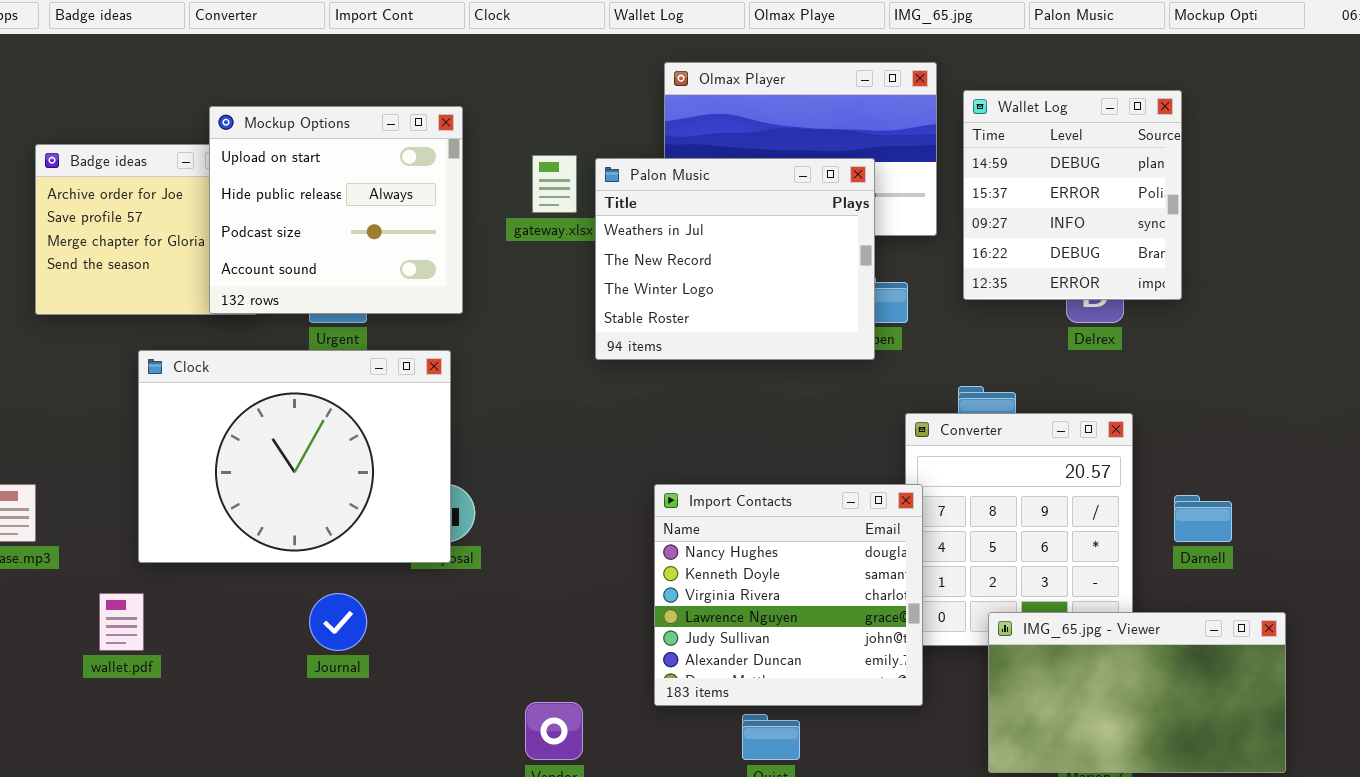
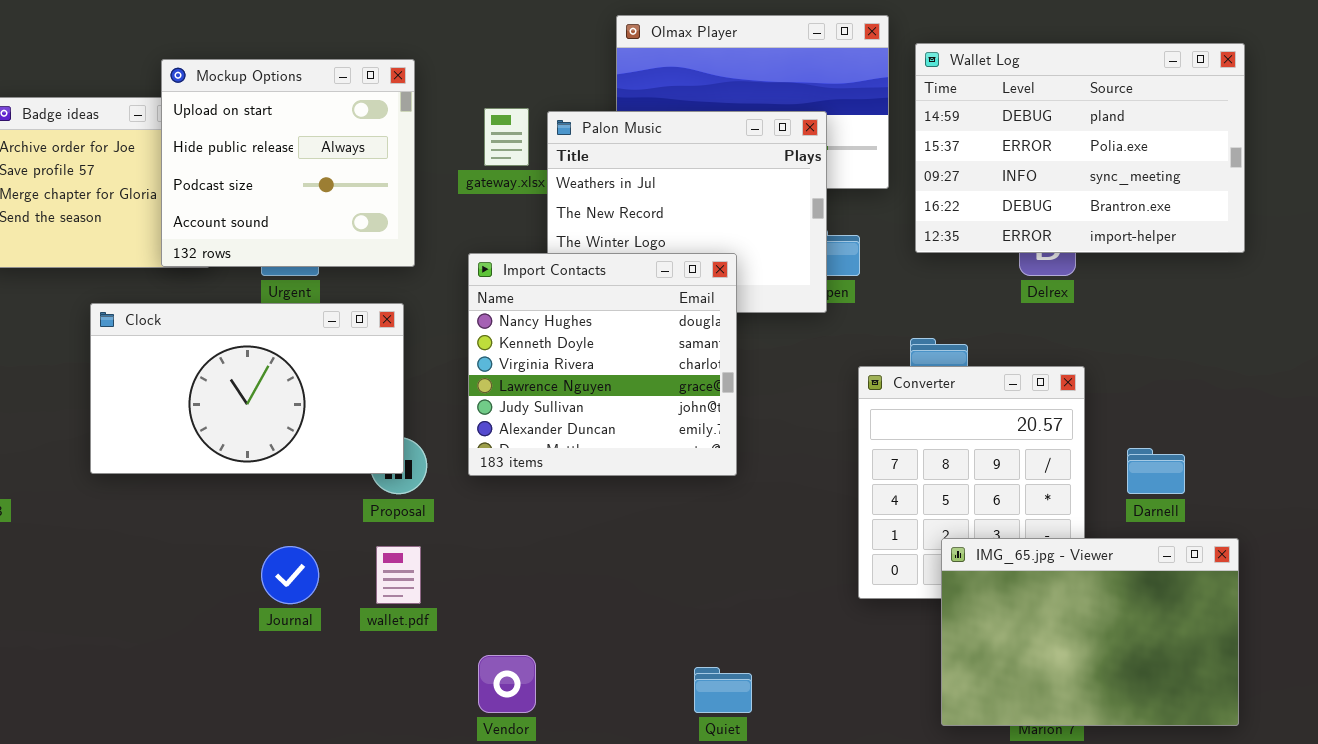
Wallet Log: [963,90,1182,300] -> [915,43,1245,253], resized
Clock: [138,350,451,563] -> [90,303,404,474], resized
Import Contacts: [654,484,923,706] -> [468,253,737,476], moved
wallet.pdf: [99,593,144,651] -> [376,546,421,604], moved
IMG_65.jpg - Viewer: [988,612,1286,773] -> [941,538,1239,726], resized

